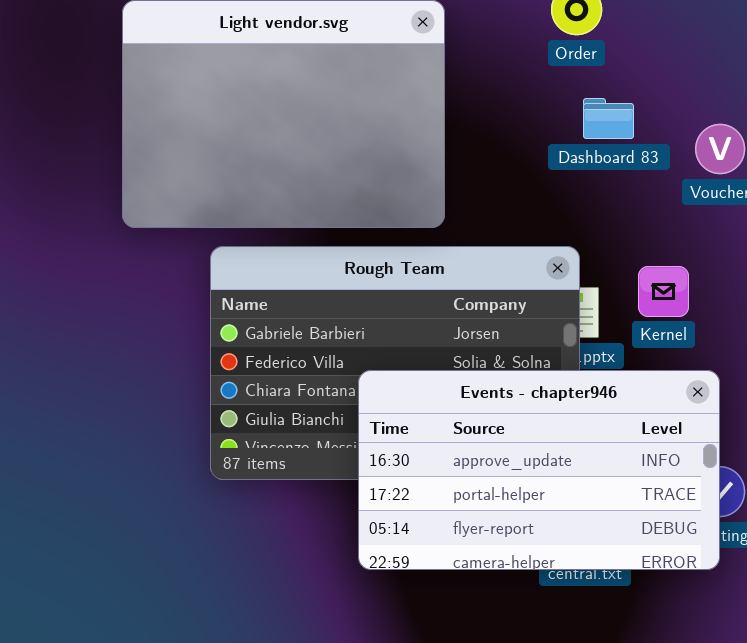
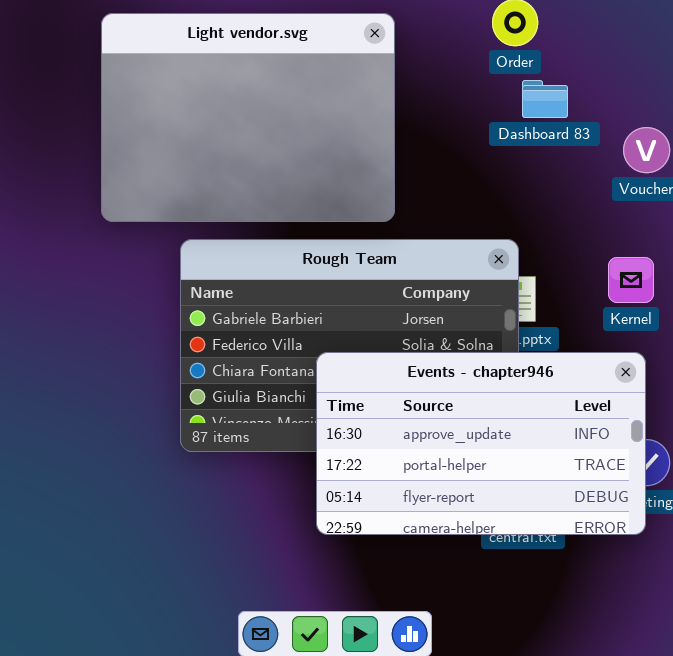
Dashboard 83: [583,98,634,139] -> [522,80,568,118], moved
Kernel: [638,266,689,317] -> [608,257,654,303], moved

